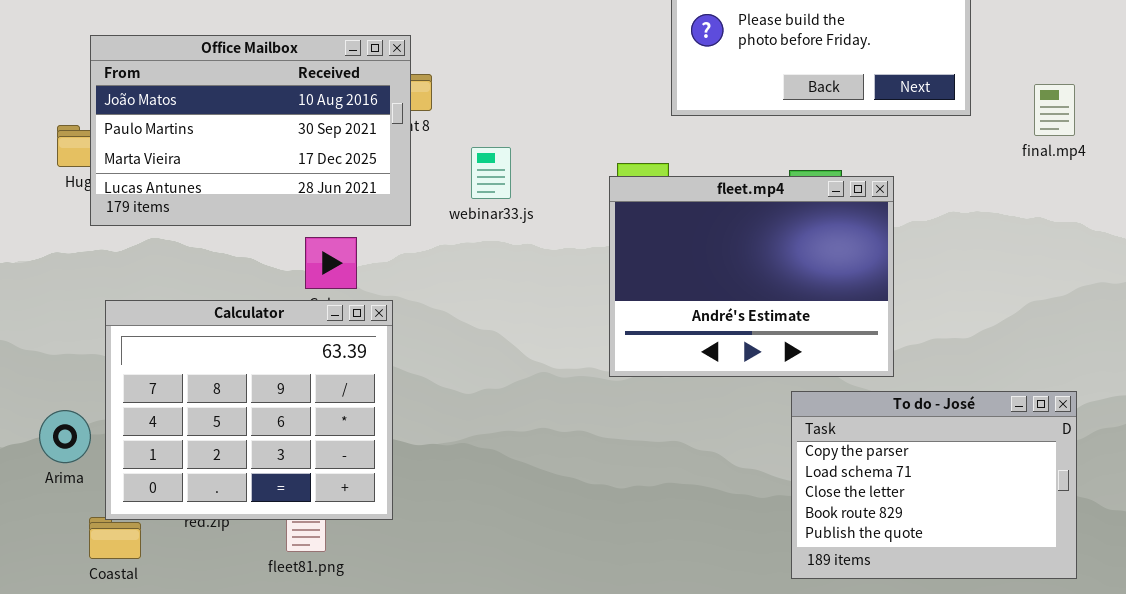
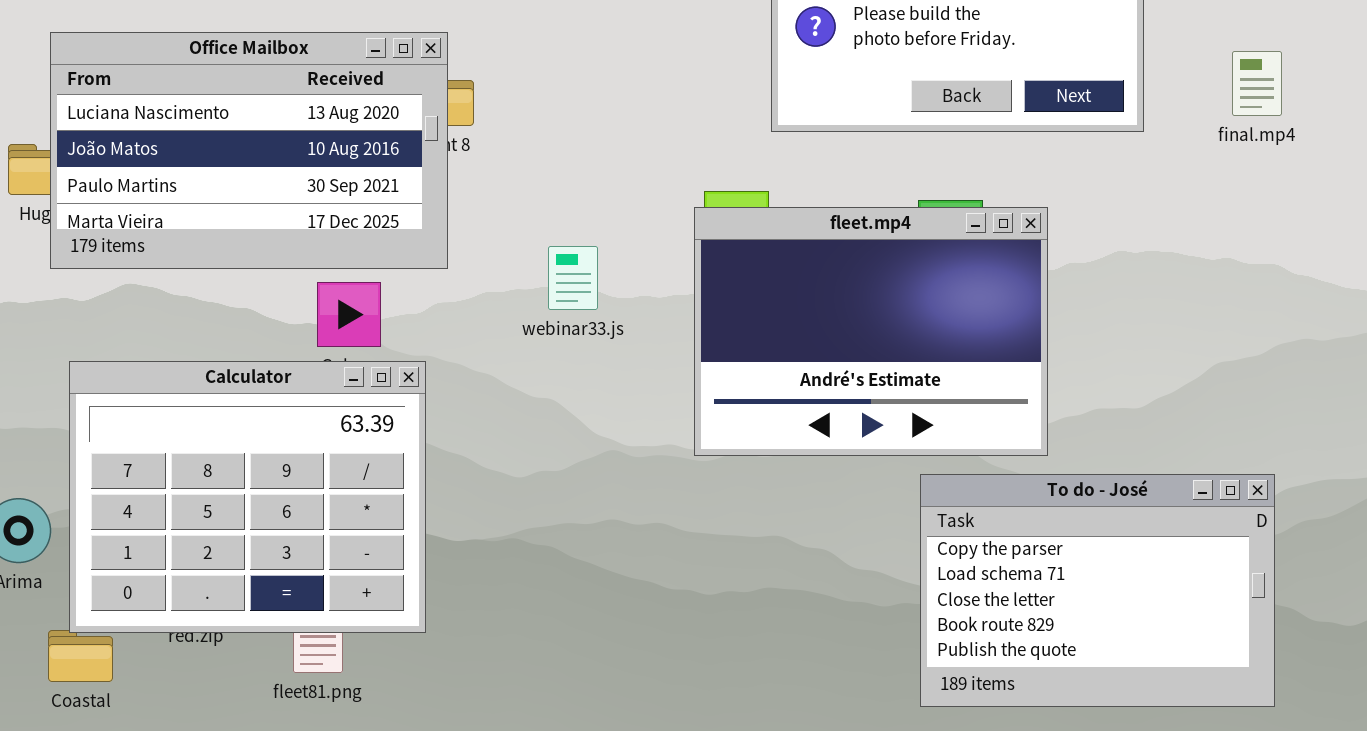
Office Mailbox: [90,35,411,226] -> [50,32,448,269], scrolled up 1 row
final.mp4: [1034,84,1075,136] -> [1232,51,1282,116], moved
webinar33.js: [471,147,511,199] -> [548,246,598,310], moved

